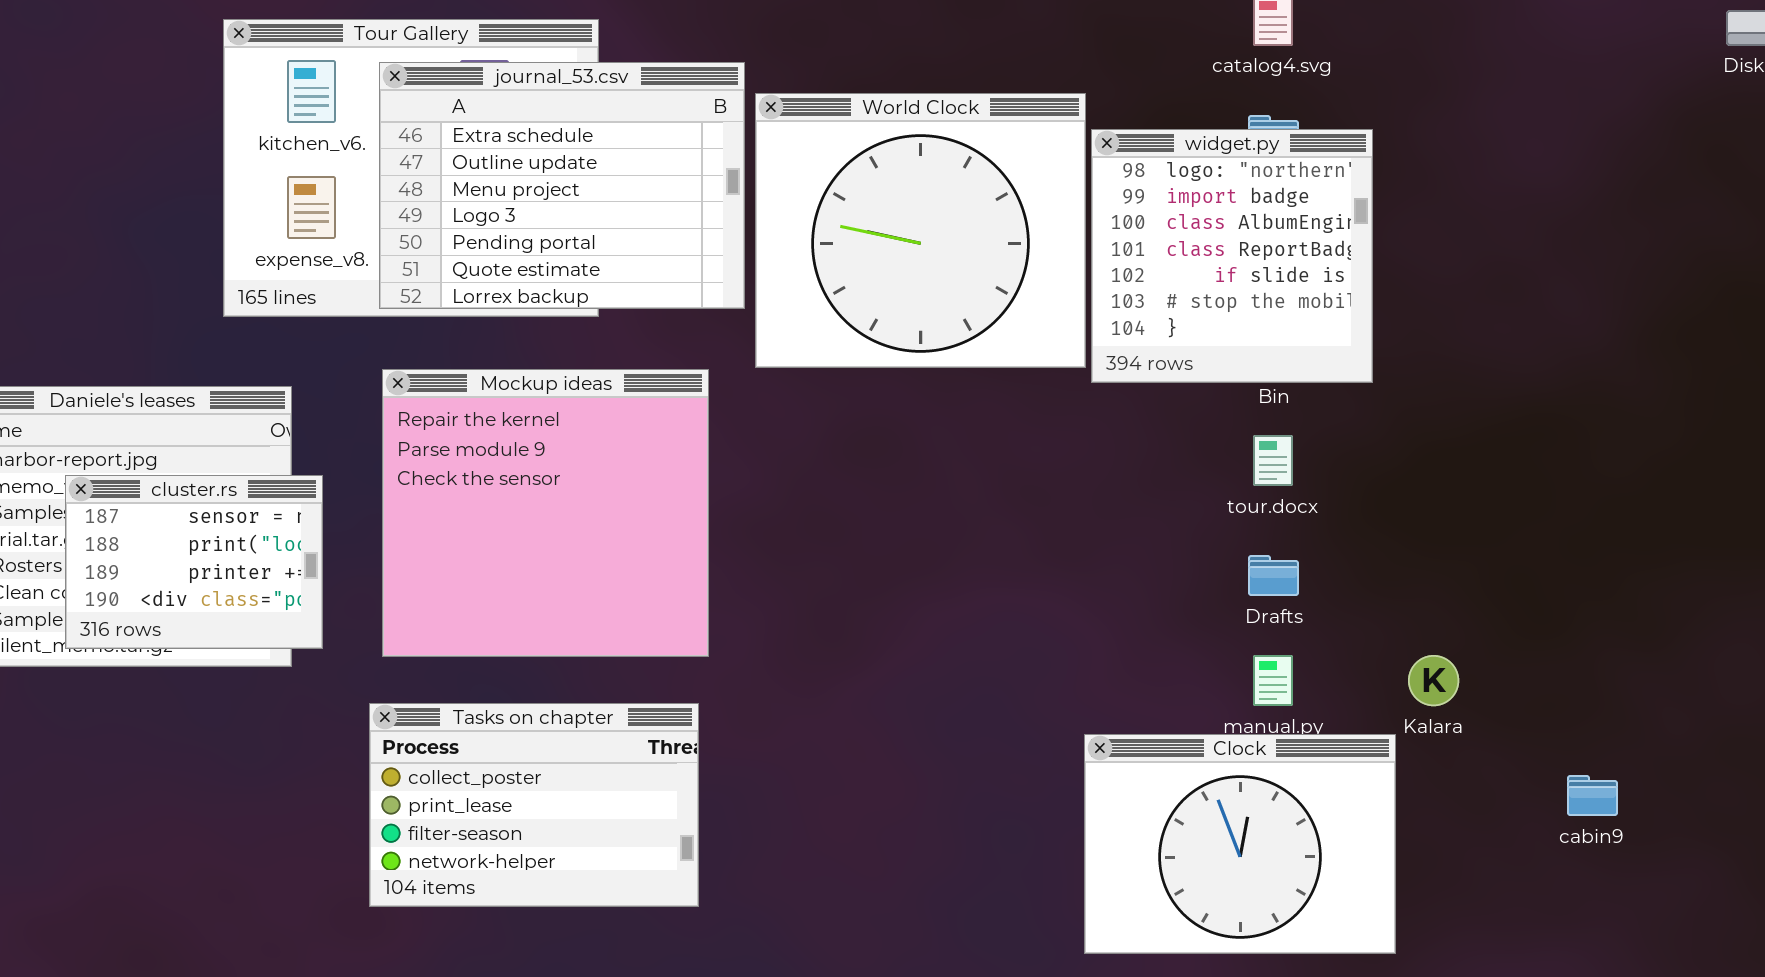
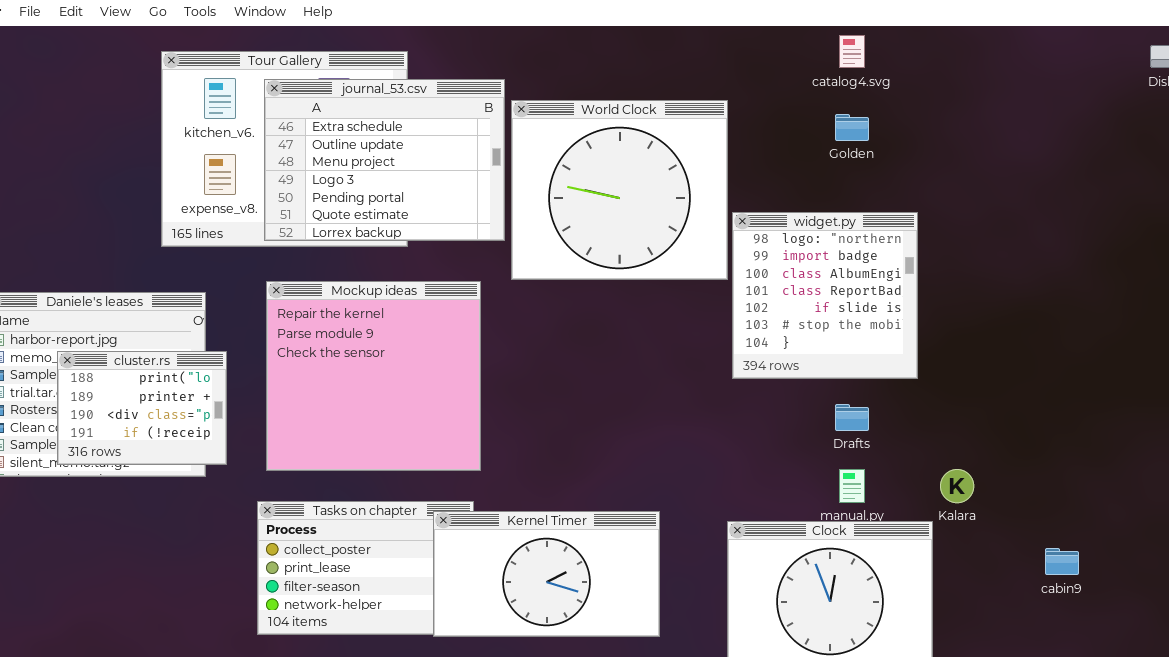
widget.py: [1091,129,1373,383] -> [732,212,918,379], moved
cluster.rs: [65,475,323,649] -> [57,351,227,465], scrolled down 1 row
Kernel Timer: none -> [433,511,660,637], opened

